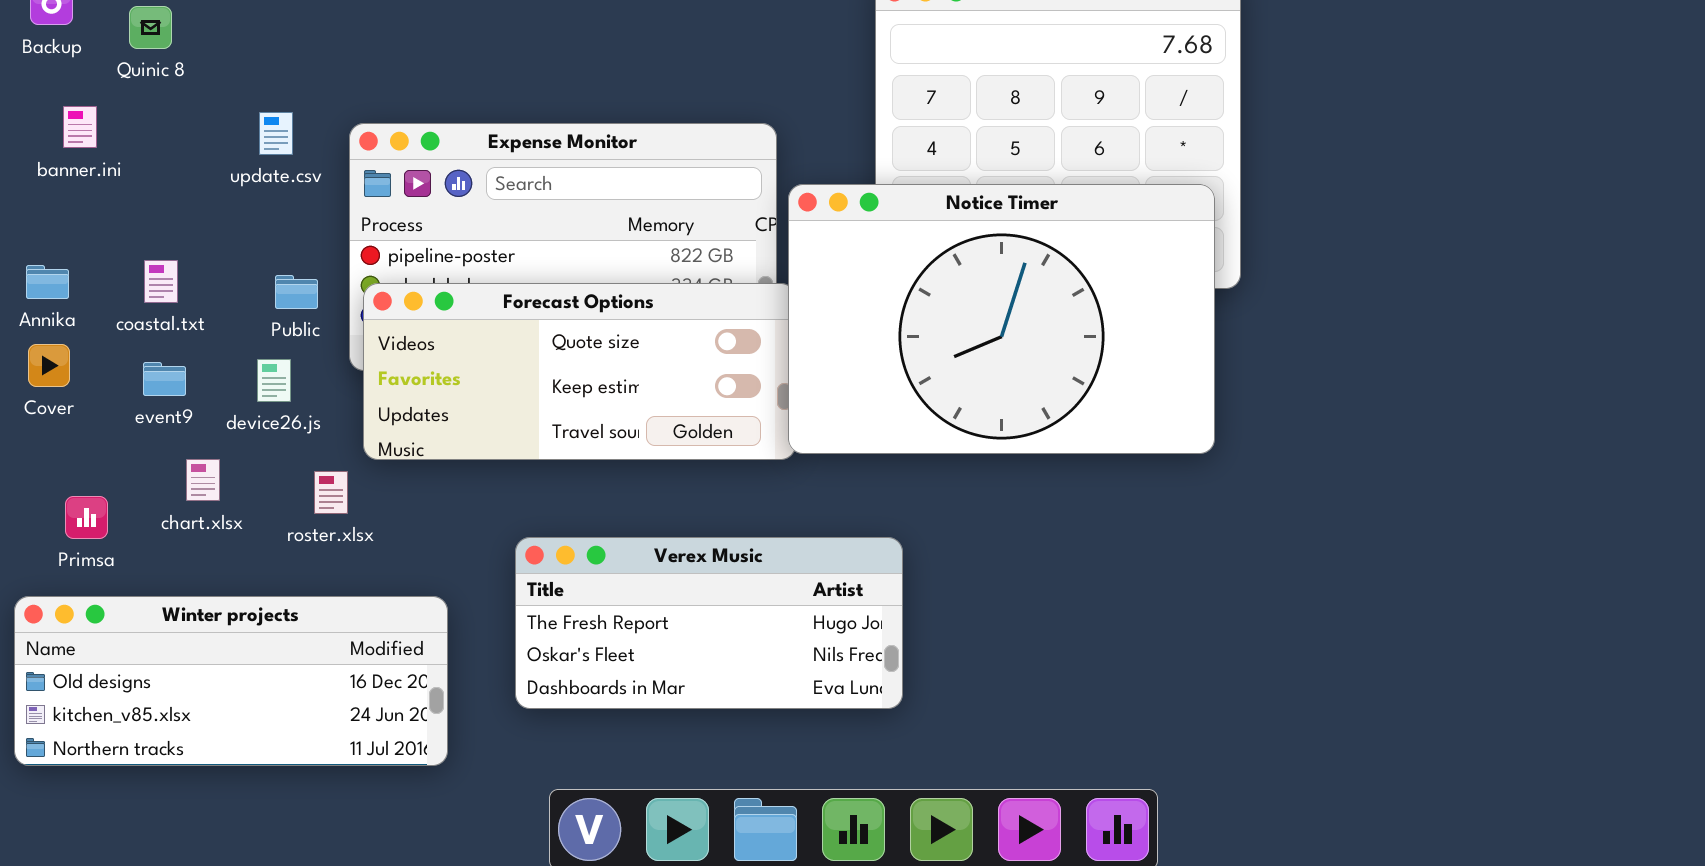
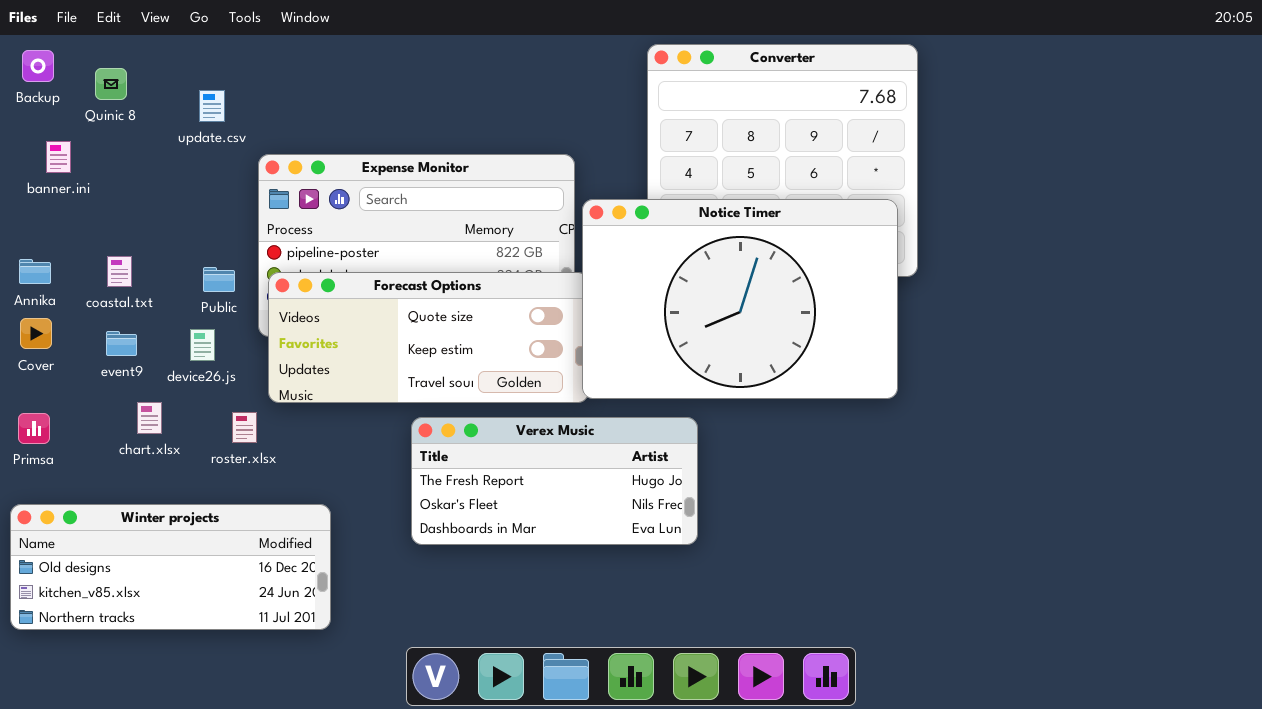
update.csv: [259,112,293,155] -> [199,90,225,122], moved
Primsa: [65,496,108,539] -> [18,413,50,444], moved
Verex Music: [515,537,903,709] -> [411,417,698,545], moved

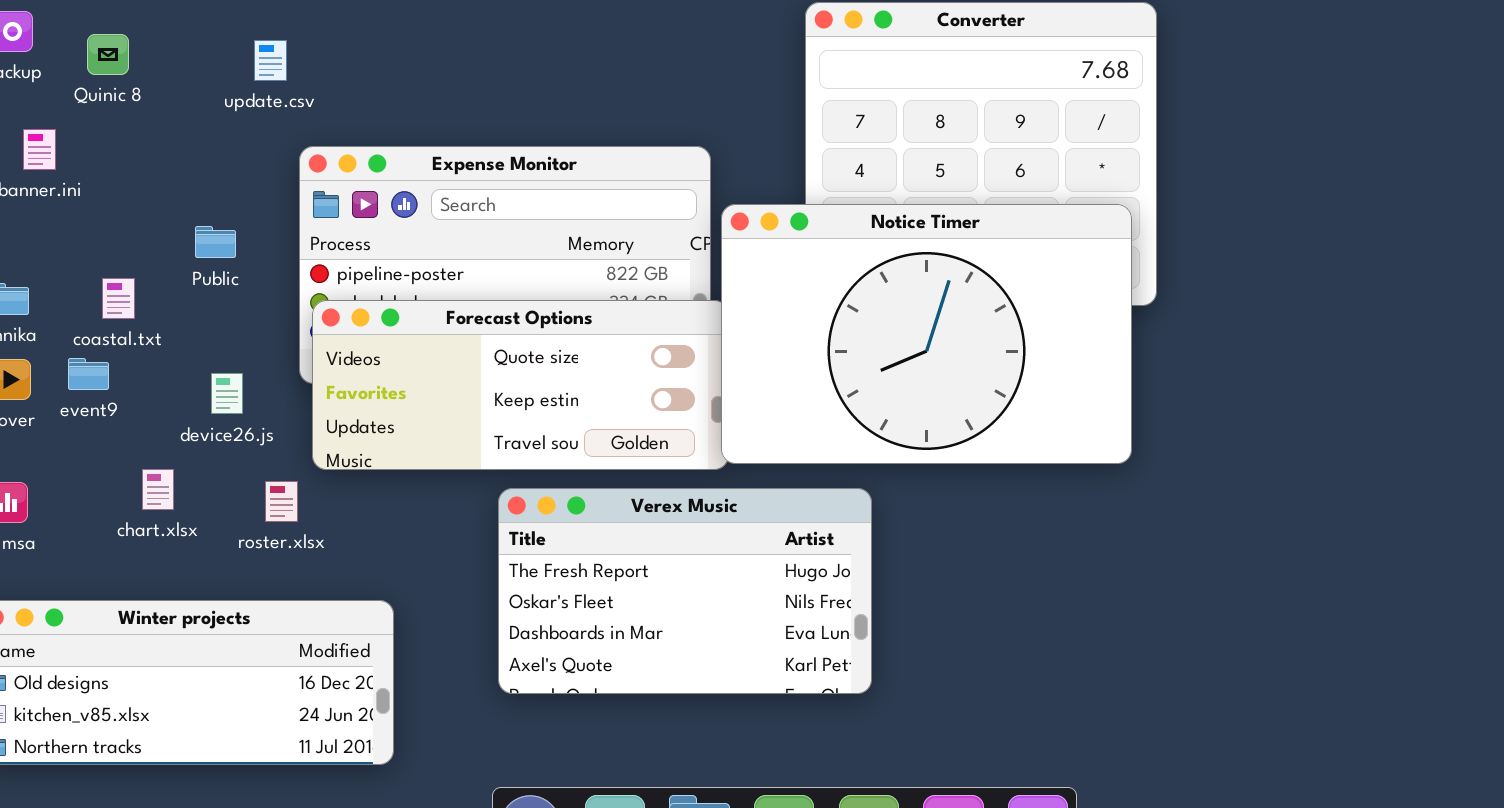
update.csv: [199,90,225,122] -> [254,40,287,81], moved
Public: [203,267,235,292] -> [195,226,236,258], moved
event9: [106,331,137,356] -> [68,358,109,390], moved
Verex Music: [411,417,698,545] -> [498,488,872,694], resized

